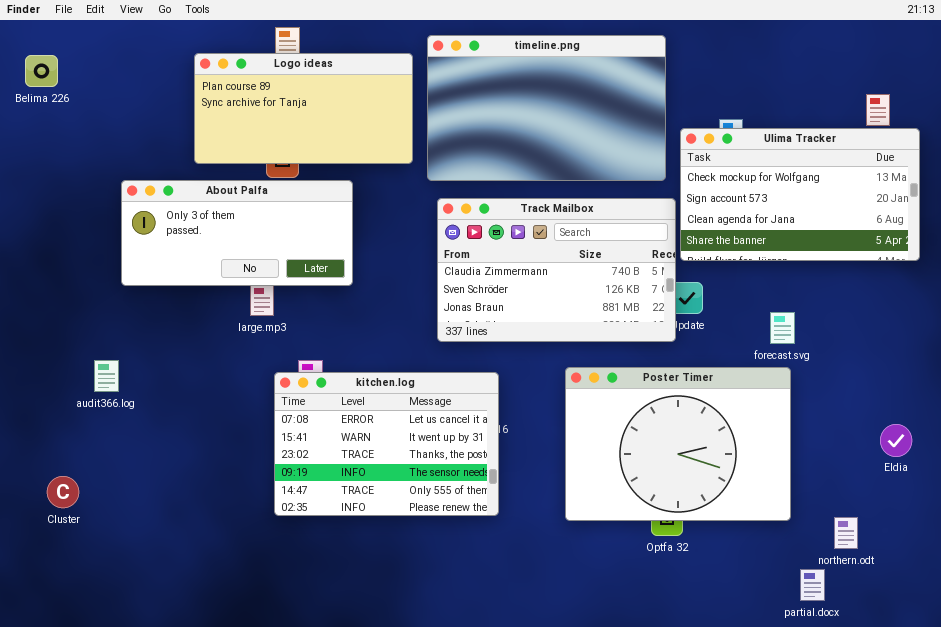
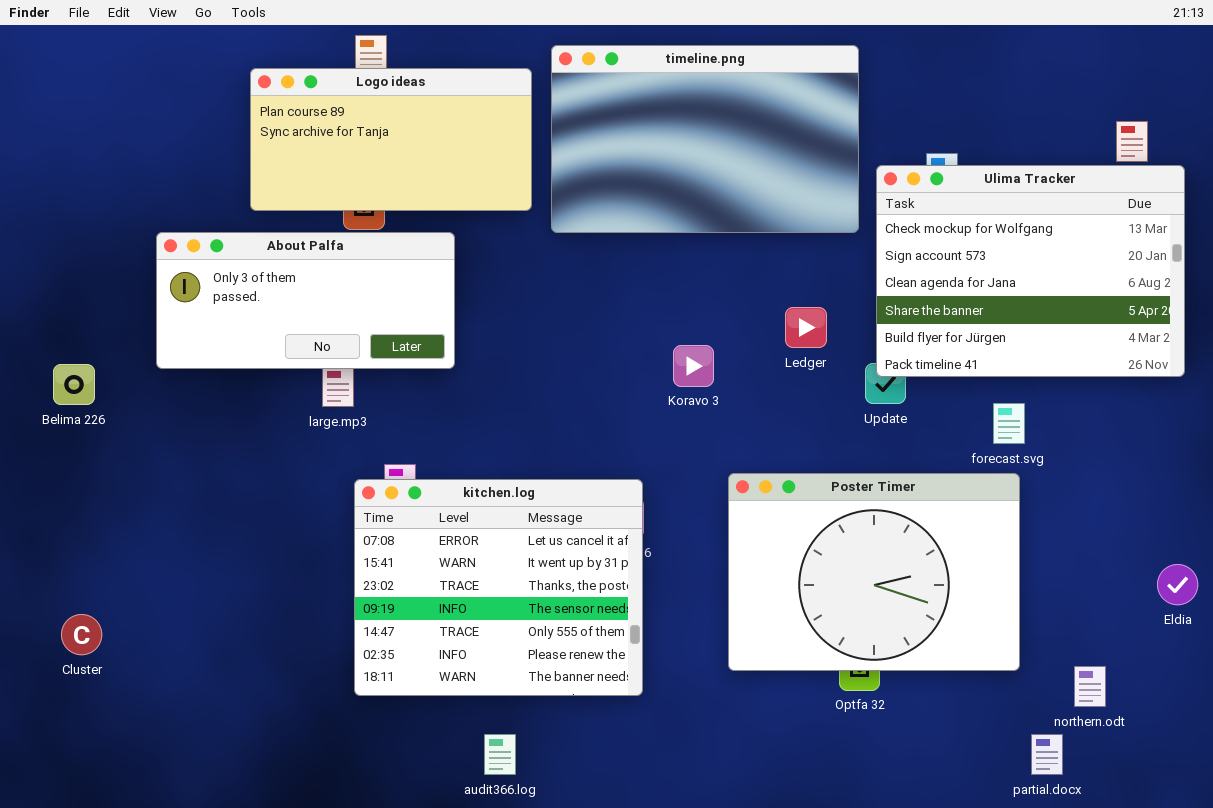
Belima 226: [25,55,58,87] -> [53,364,95,405], moved
Ulima Tracker: [680,128,920,261] -> [876,165,1185,377], resized
Track Mailbox: [437,198,676,342] -> none, closed
audit366.log: [94,360,119,392] -> [484,734,516,775], moved
kitchen.log: [274,372,499,516] -> [354,479,643,696], resized
Eldia: [880,424,912,457] -> [1157,564,1198,605], moved

